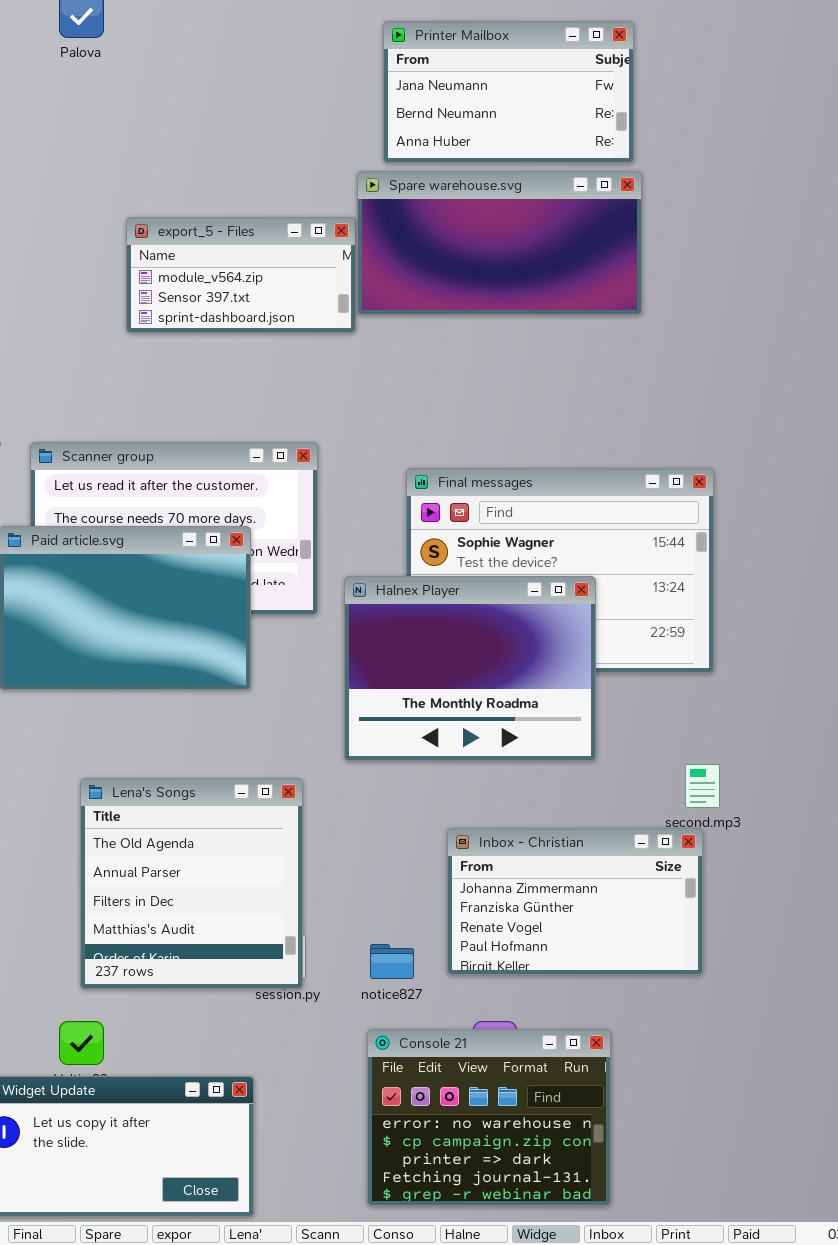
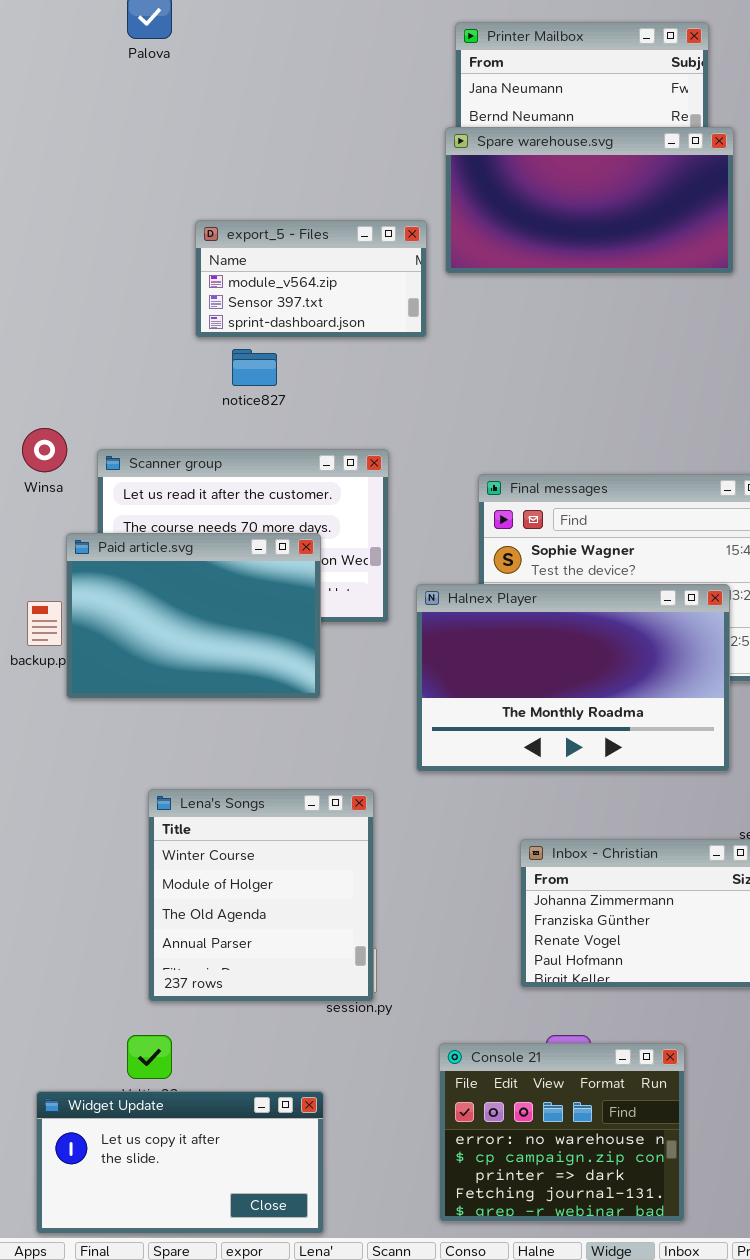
Spare warehouse.svg: [357,171,642,315] -> [445,127,734,274], moved
Halnex Player: [344,576,596,761] -> [416,584,730,772], resized
Lena's Songs: [80,778,303,989] -> [148,789,374,1002], scrolled up 2 rows
notice827: [370,944,414,979] -> [232,349,277,386], moved

